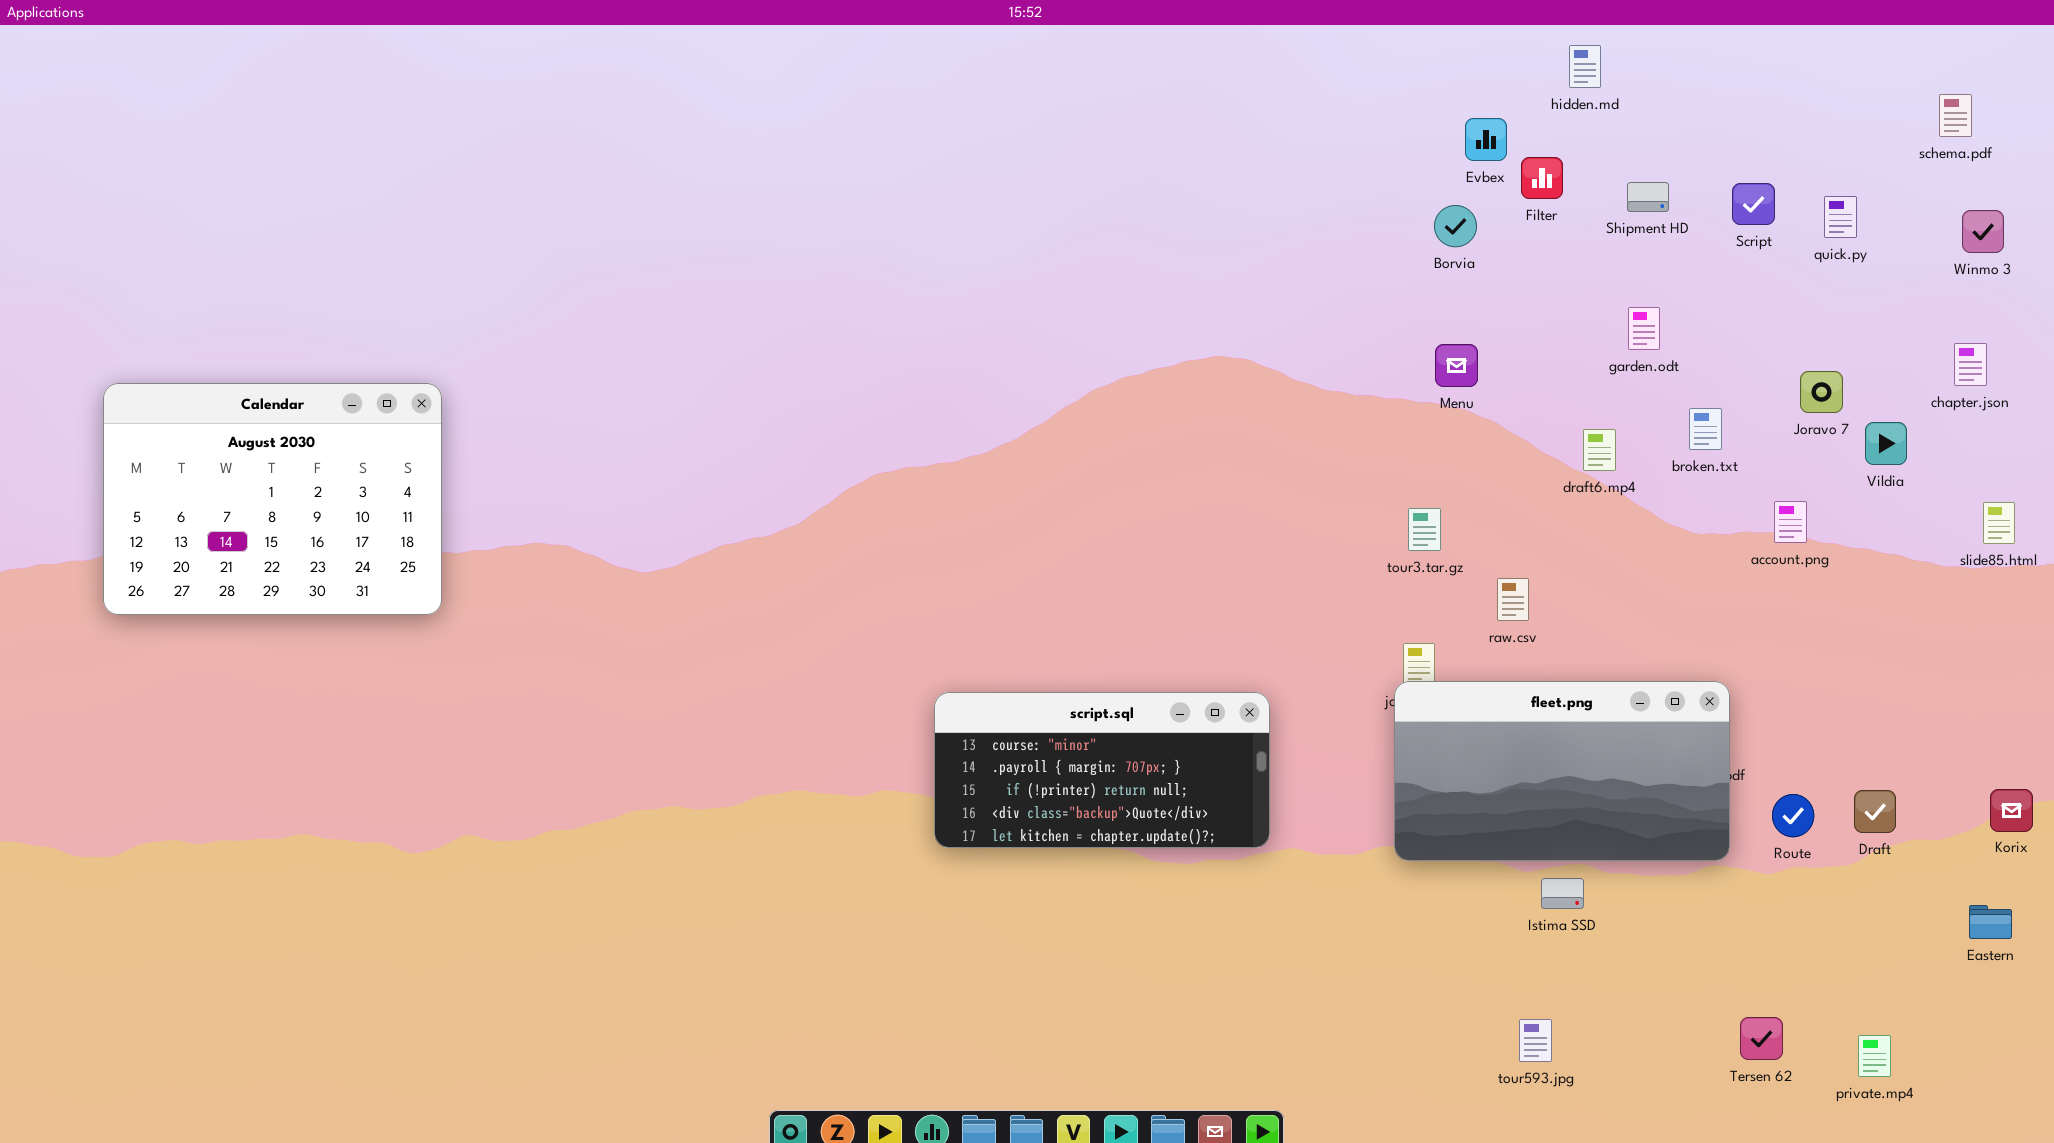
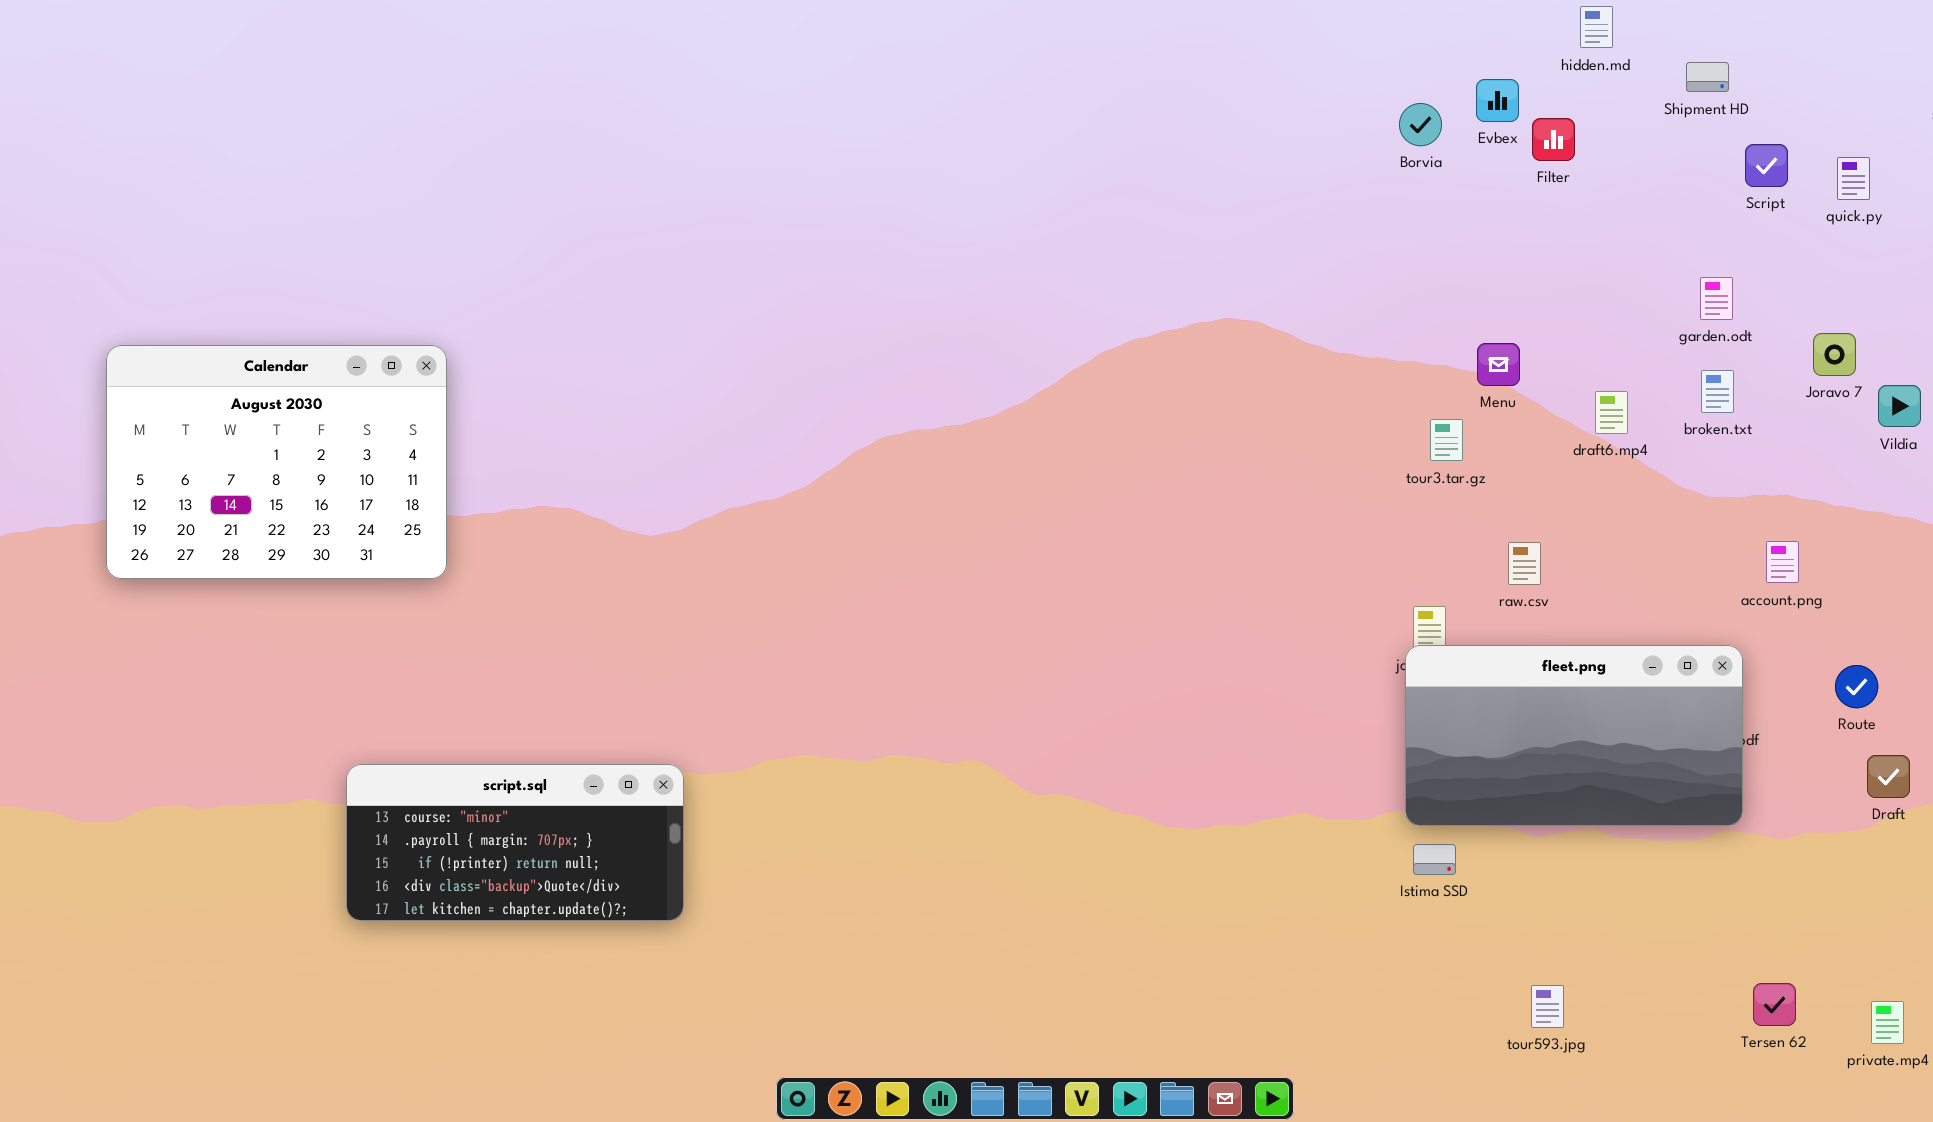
Shipment HD: [1627,182,1669,212] -> [1686,62,1729,92], moved
Borvia: [1434,205,1477,247] -> [1399,103,1442,146], moved
garden.odt: [1628,307,1660,350] -> [1700,277,1733,320], moved
Menu: [1435,344,1478,387] -> [1477,343,1520,386], moved
account.png: [1774,501,1807,543] -> [1766,541,1799,583], moved
tour3.tar.gz: [1408,508,1441,551] -> [1430,419,1463,461], moved
script.sql: [934,692,1270,848] -> [346,764,684,921], moved
Route: [1772,794,1814,837] -> [1835,665,1878,708], moved
Istima SSD: [1541,878,1584,909] -> [1413,844,1456,875], moved

